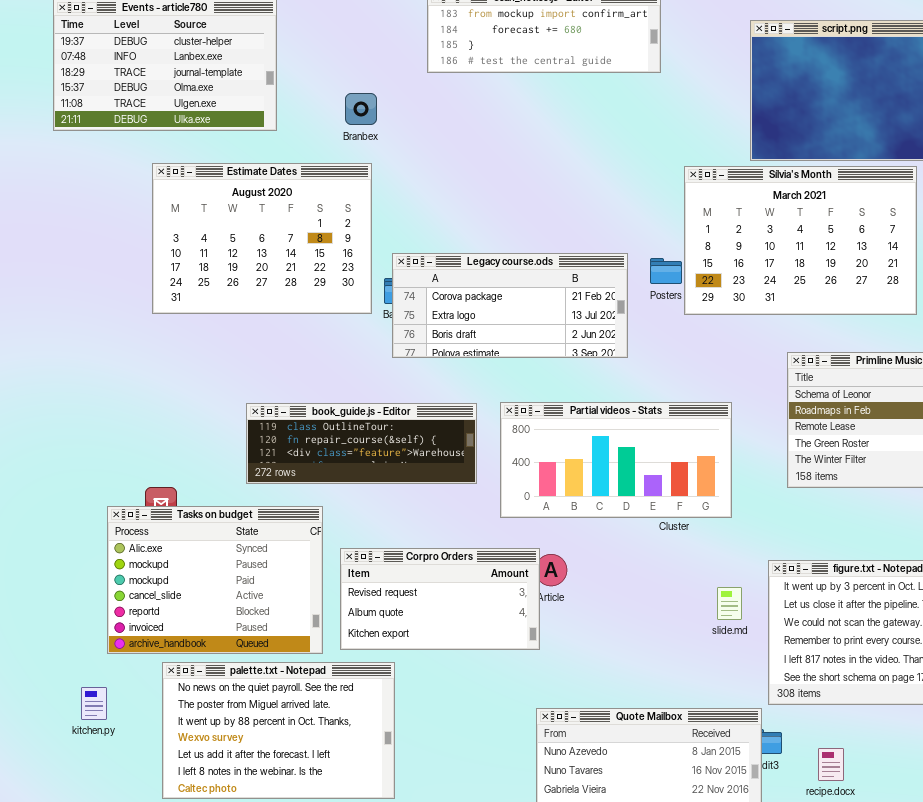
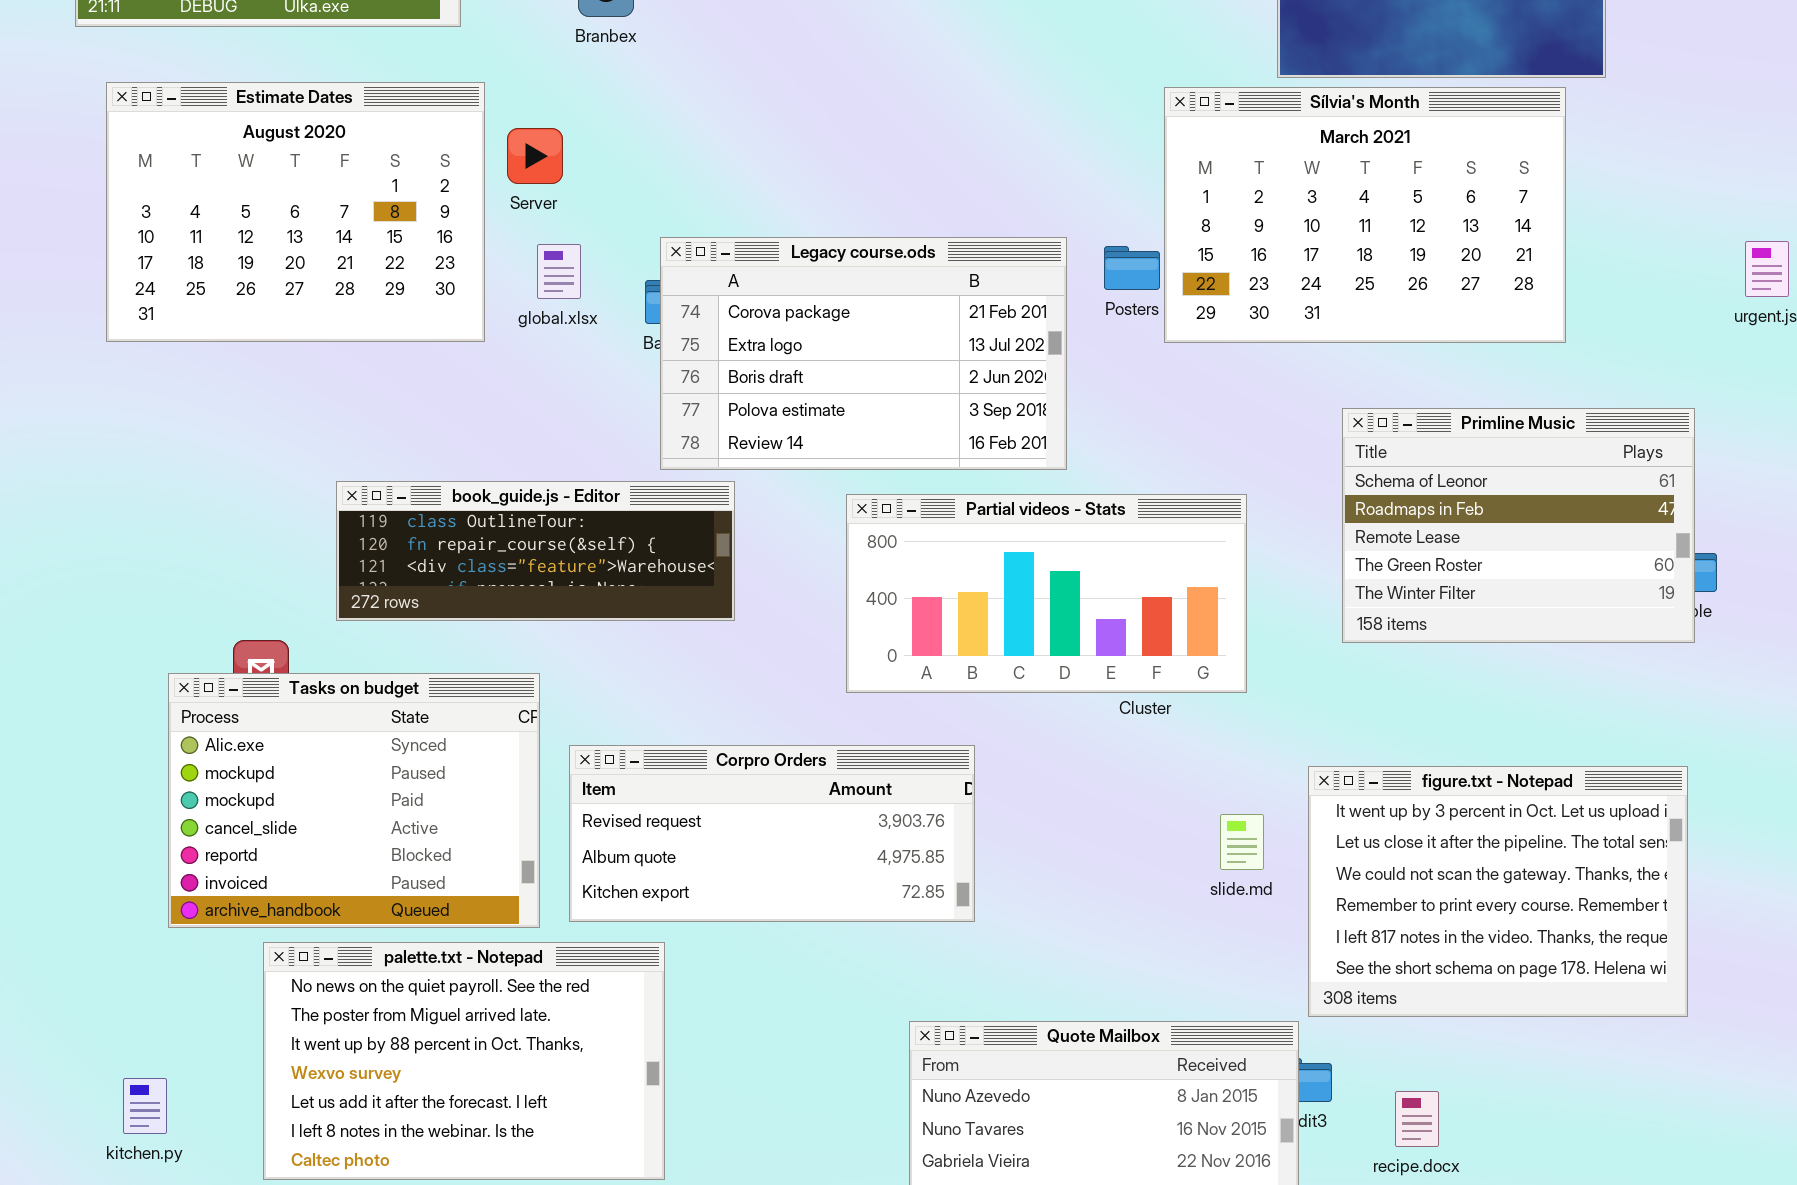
Estimate Dates: [152,163,372,314] -> [106,82,485,342], moved
Legacy course.ods: [392,253,628,358] -> [660,237,1067,470], resized
book_guide.js - Editor: [246,403,477,484] -> [336,481,735,621], moved
Corpro Orders: [340,548,540,650] -> [569,745,975,922], resized
kitchen.py: [81,687,107,720] -> [123,1078,167,1134], moved

